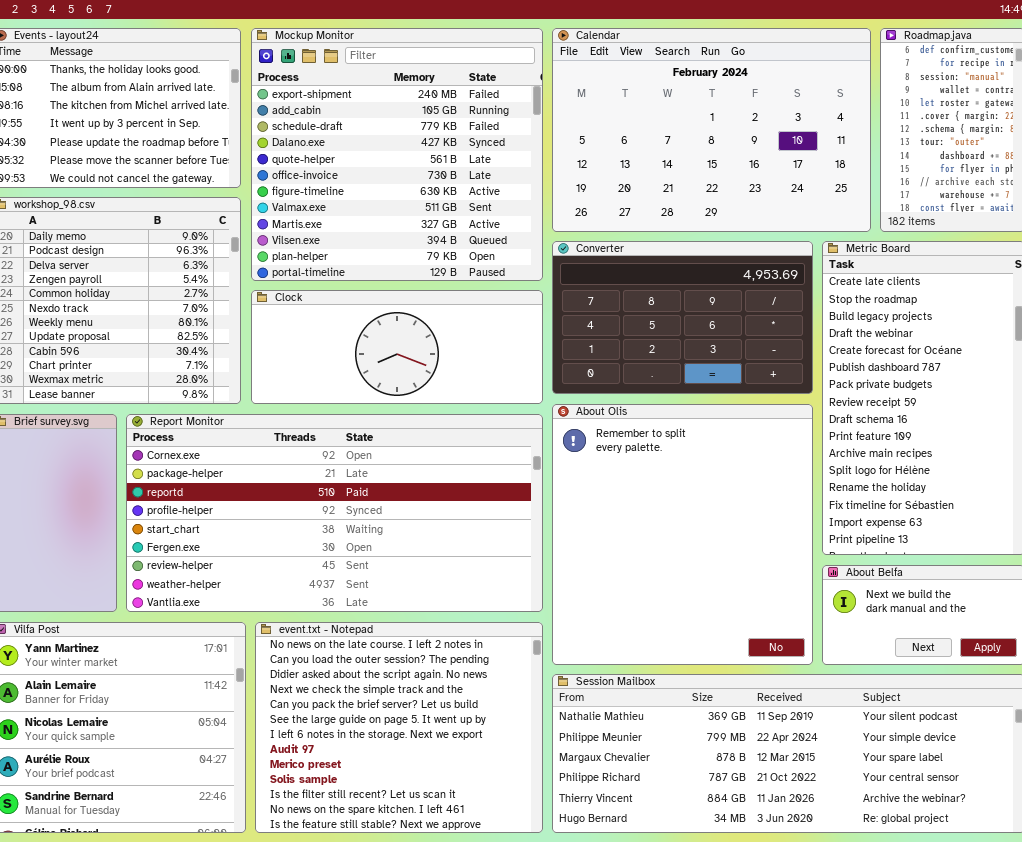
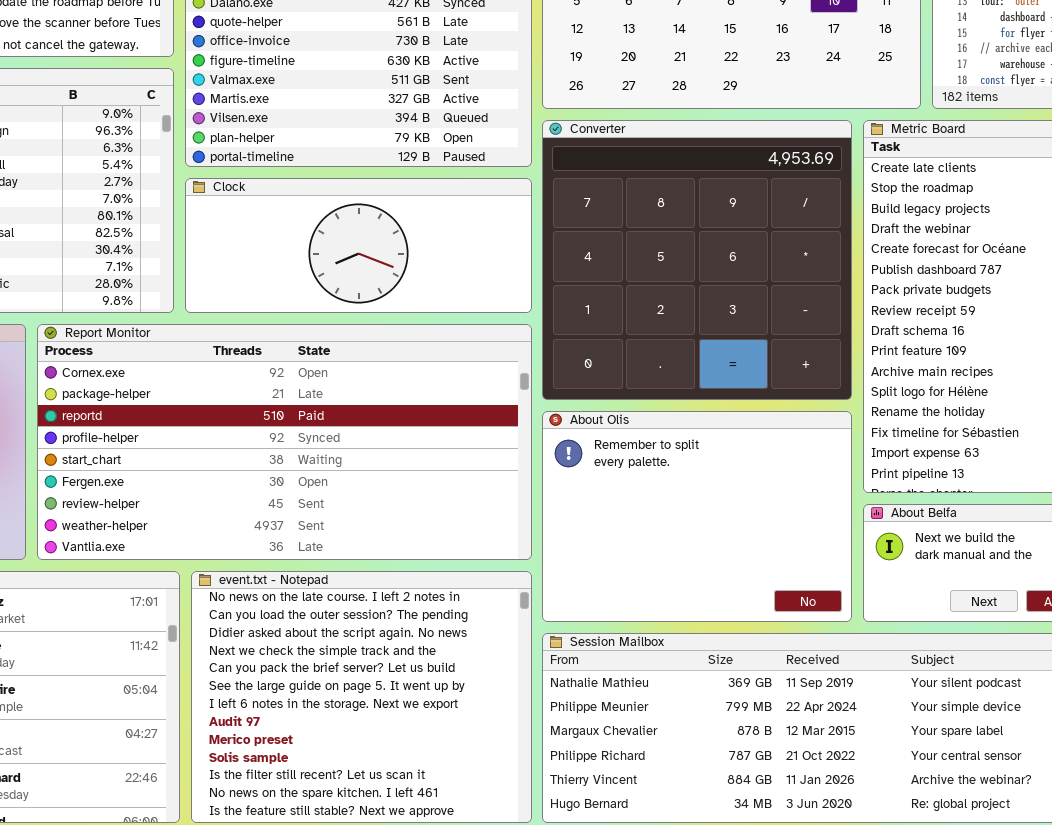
Converter: [552,241,813,394] -> [542,120,852,400], resized
About Olis: [552,404,813,665] -> [542,411,852,622], resized

